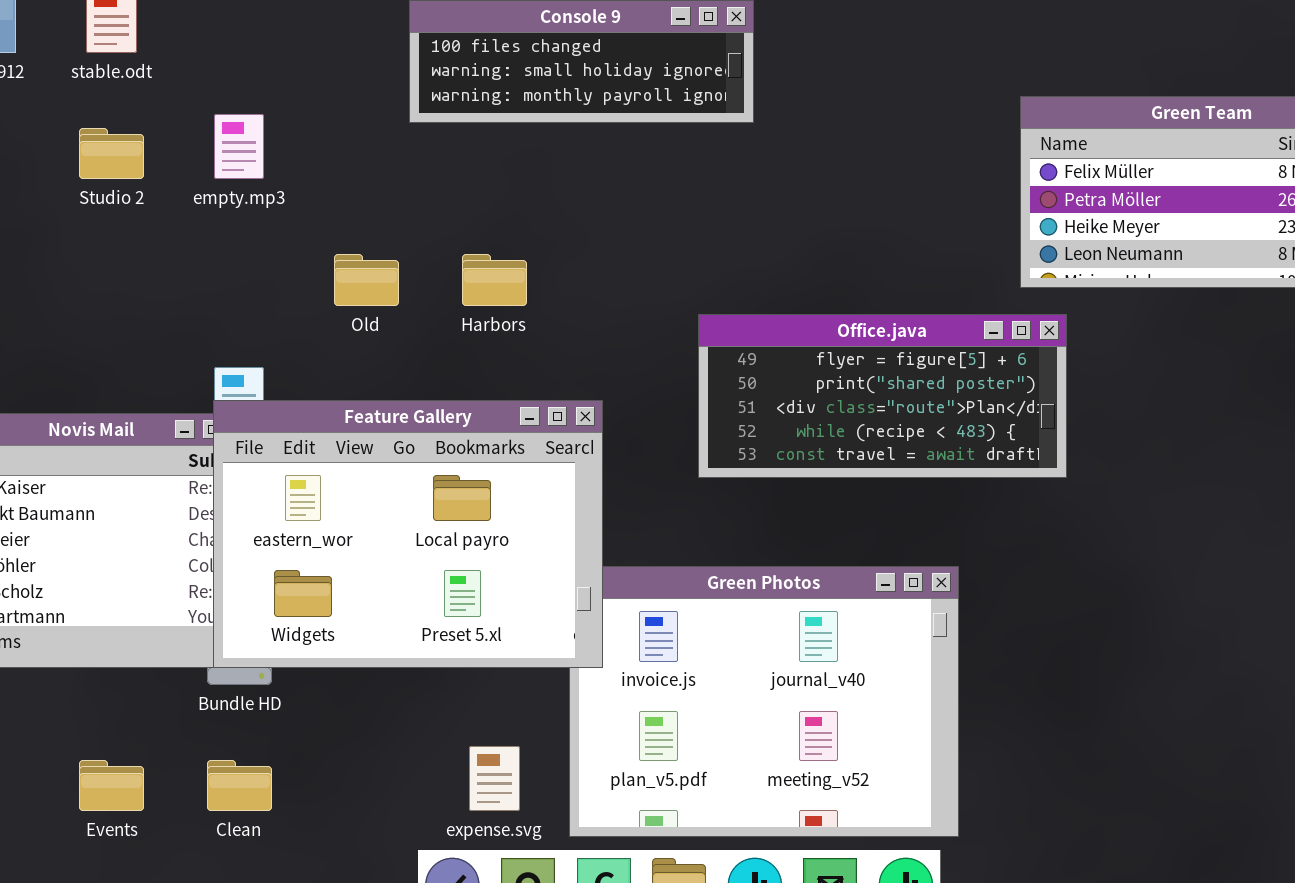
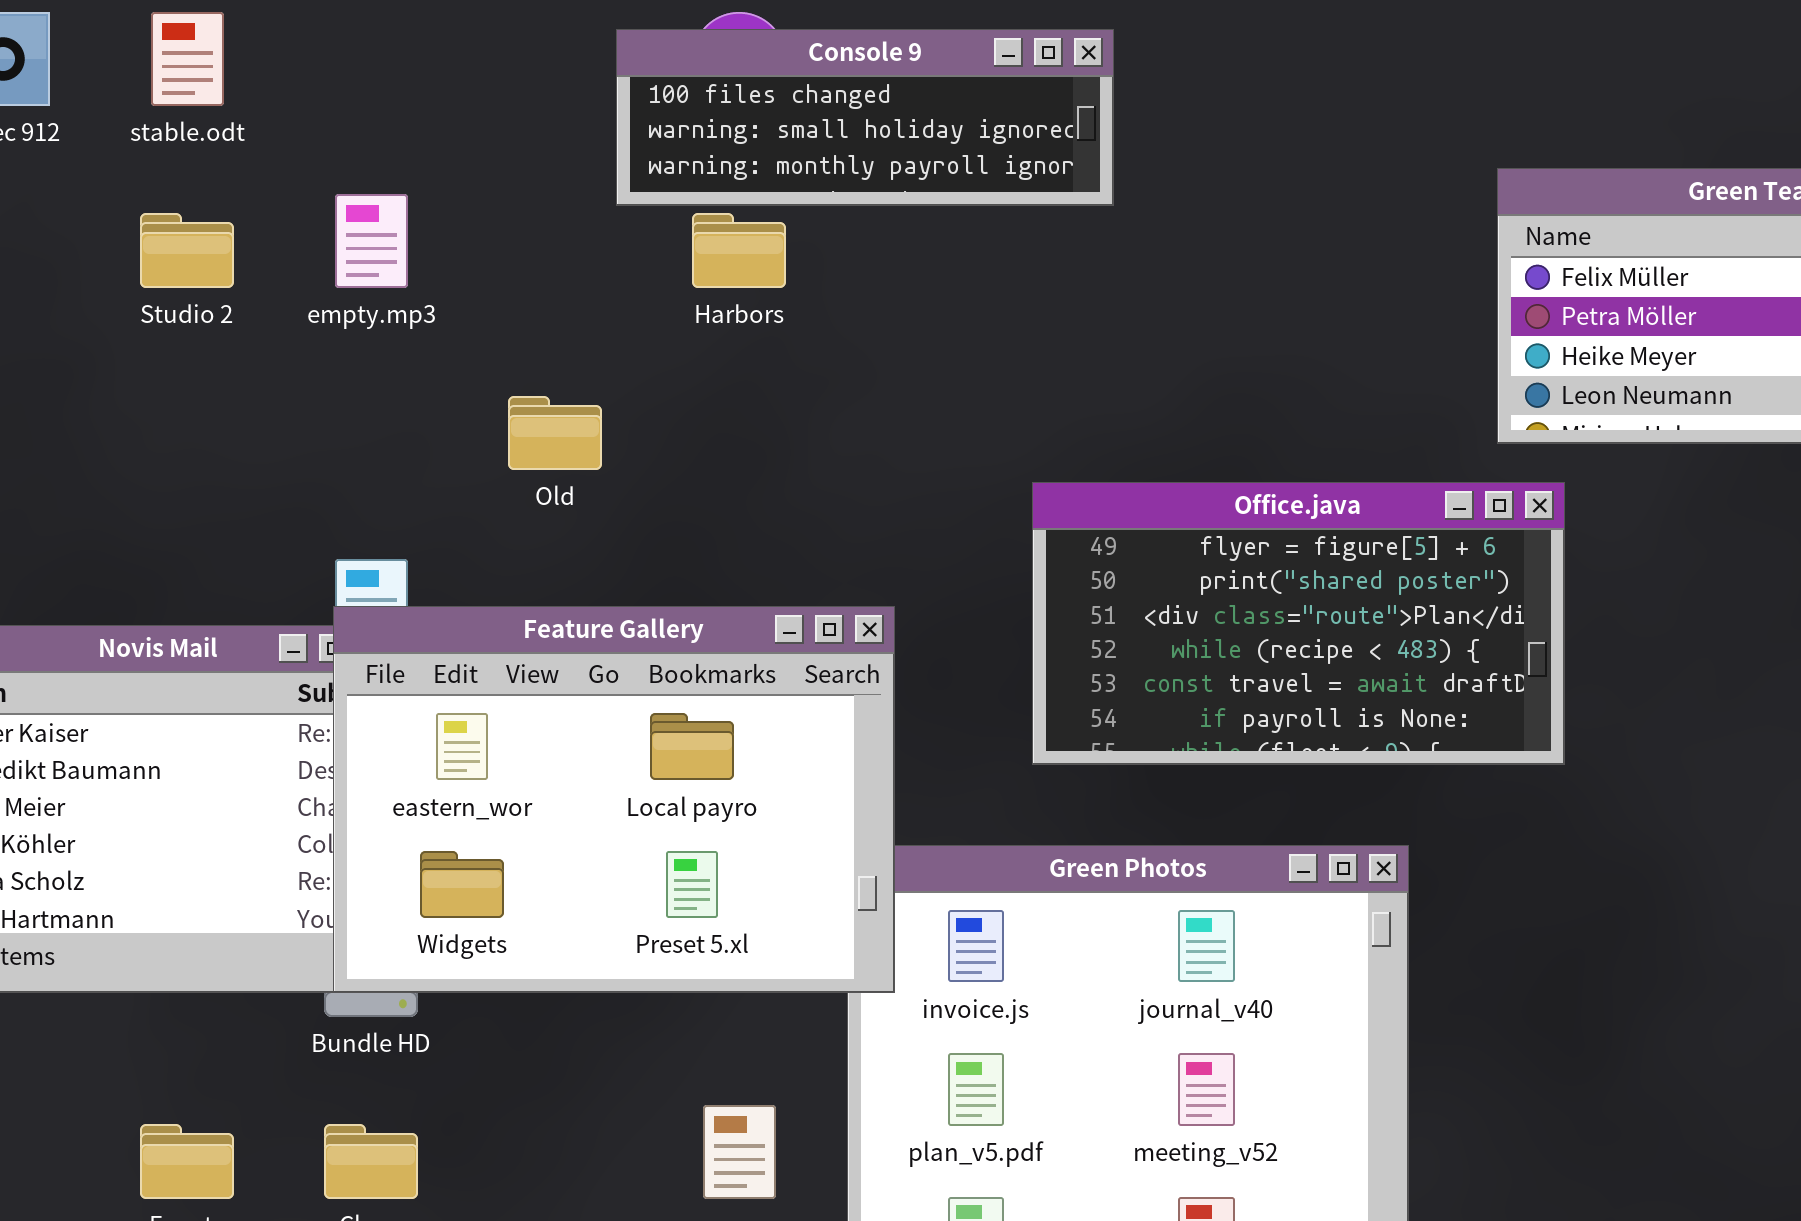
Harbors: [462,254,527,306] -> [692,213,786,288], moved
Office.java: [698,314,1067,478] -> [1032,482,1565,765], resized

